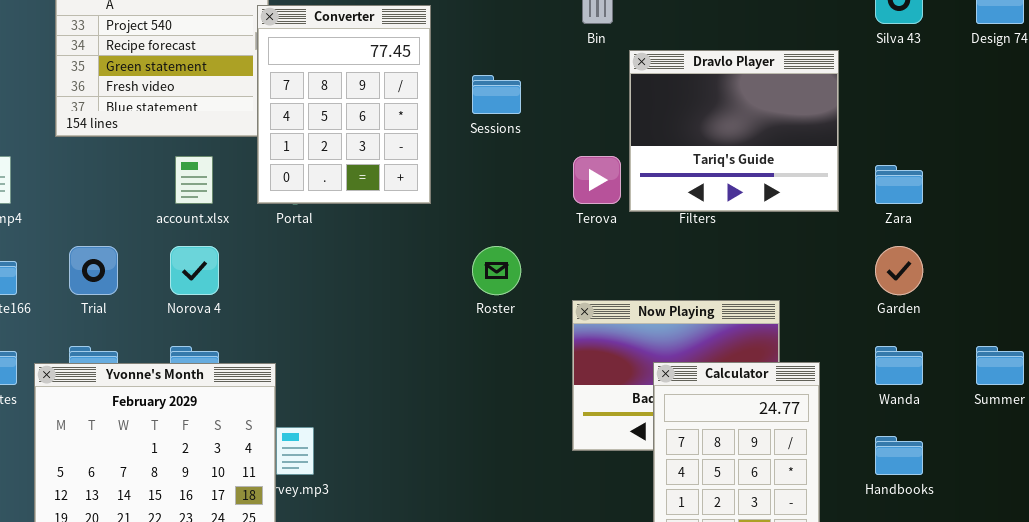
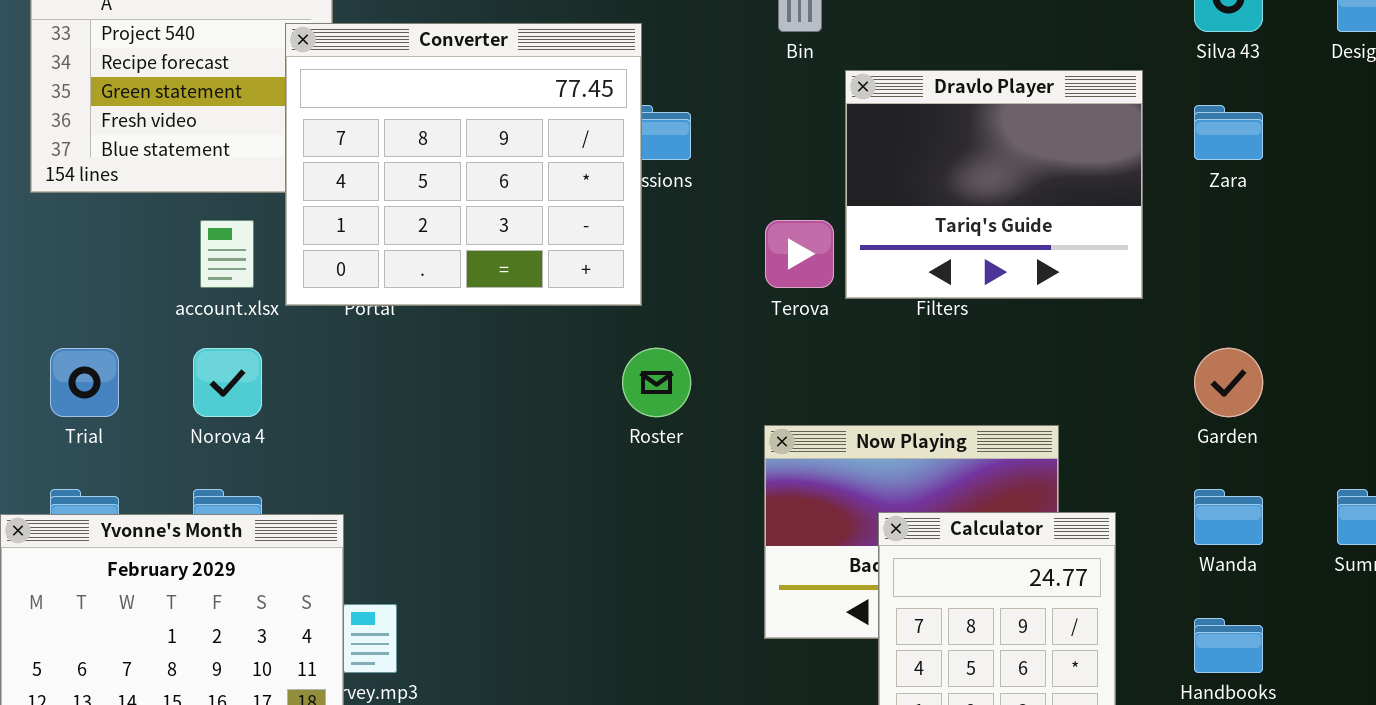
Converter: [257,5,431,204] -> [285,23,642,306], moved, resized
Zara: [875,165,923,204] -> [1194,105,1263,160], moved

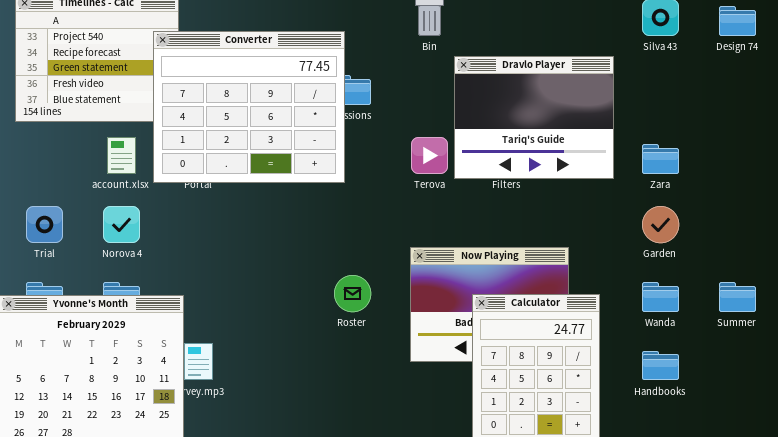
Zara: [1194,105,1263,160] -> [642,144,679,174], moved
Roster: [622,348,691,417] -> [334,275,371,312], moved

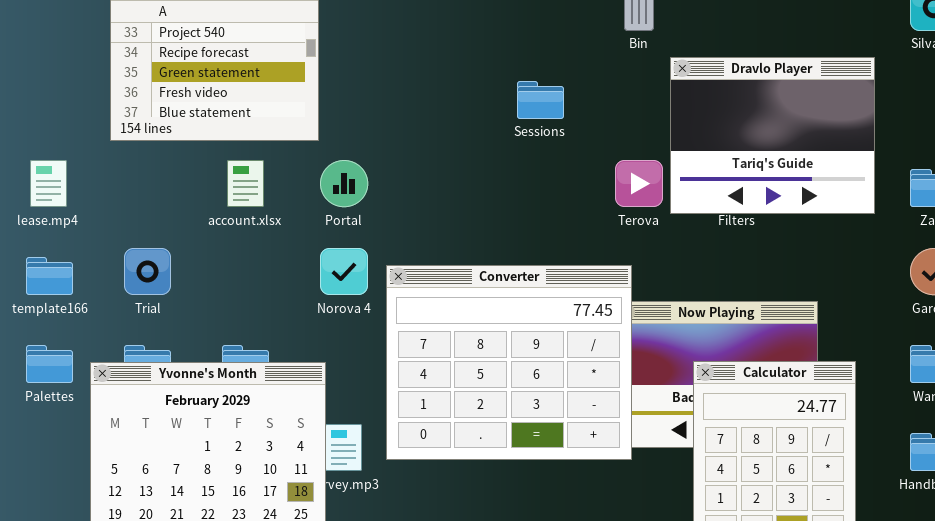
Converter: [153,31,345,183] -> [386,265,632,460], moved
Norova 4: [103,206,140,243] -> [320,248,368,295], moved

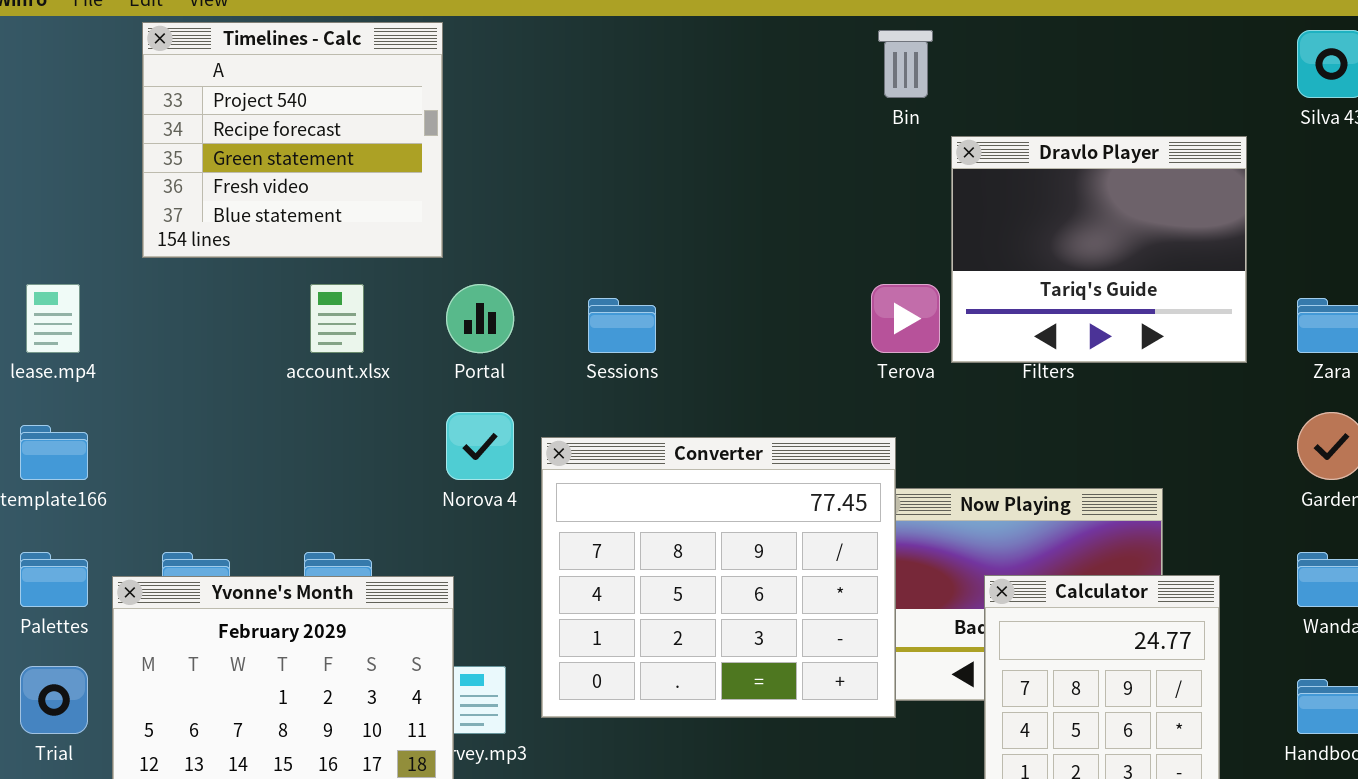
Sessions: [517,81,564,119] -> [588,298,656,353], moved
Trial: [124,248,171,295] -> [20,666,88,734], moved

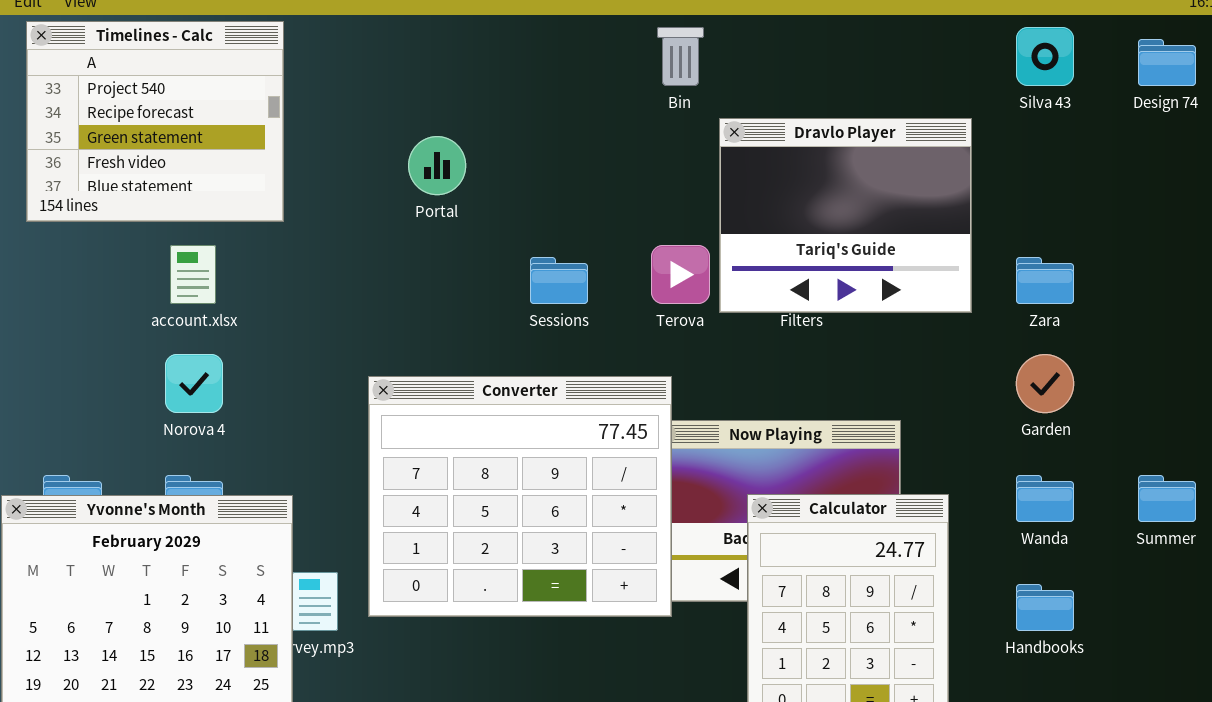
Portal: [446,284,514,353] -> [408,136,466,195], moved
Sessions: [588,298,656,353] -> [530,257,588,304], moved
Norova 4: [446,412,514,480] -> [165,354,223,413], moved

